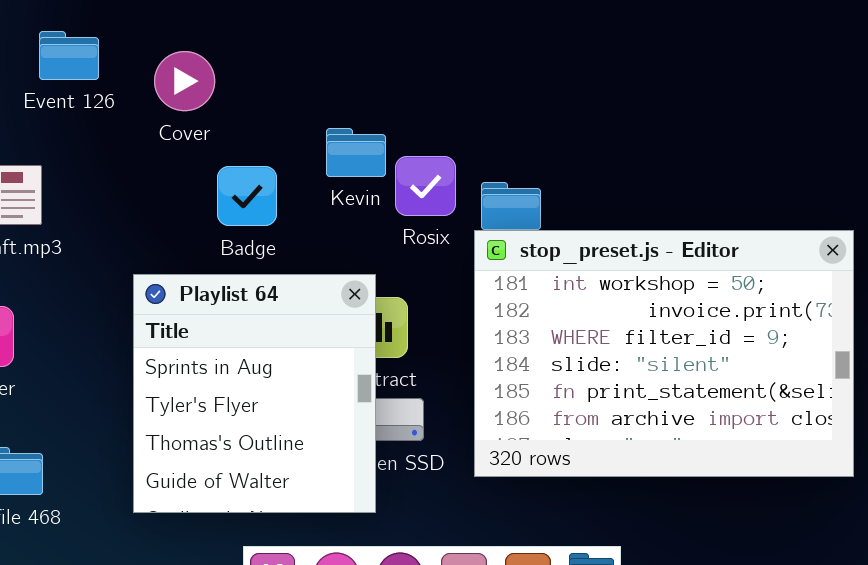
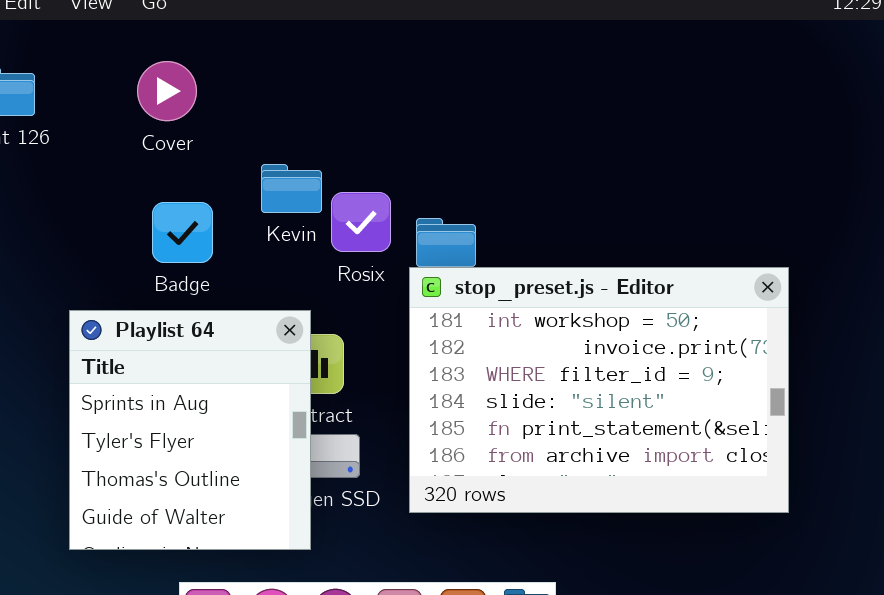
Cover: [154,51,215,111] -> [137,61,197,121], moved

